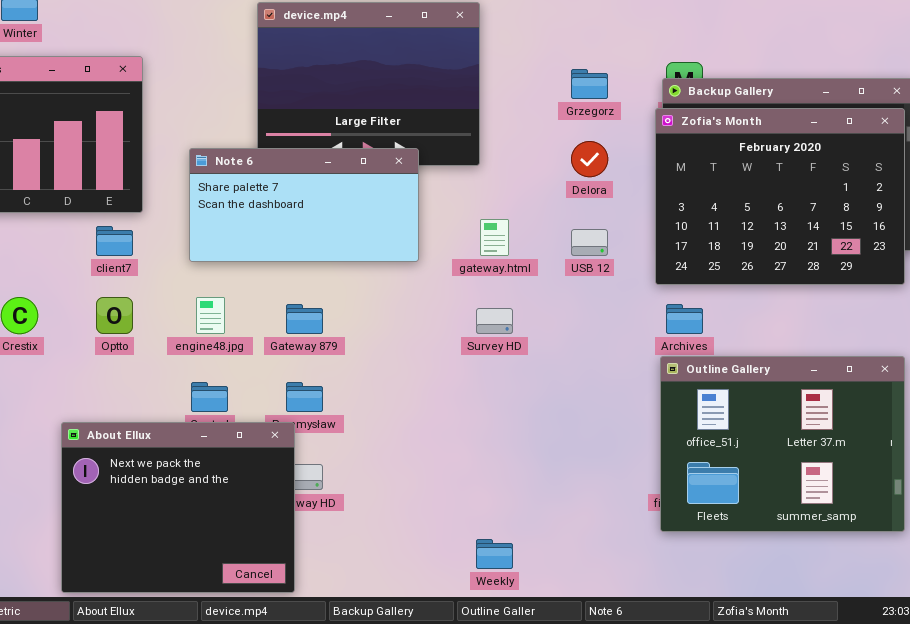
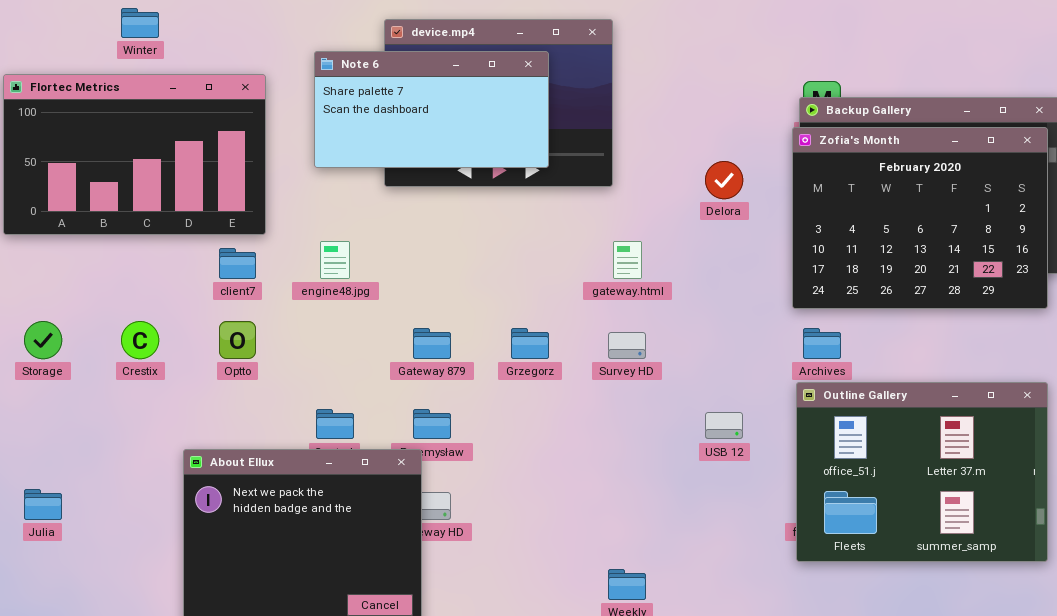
Grzegorz: [571,69,608,99] -> [511,328,549,359], moved
Note 6: [189,148,419,262] -> [314,51,549,168], moved
USB 12: [571,229,608,256] -> [705,412,743,439], moved
engine48.jpg: [196,297,225,334] -> [320,241,350,279], moved

